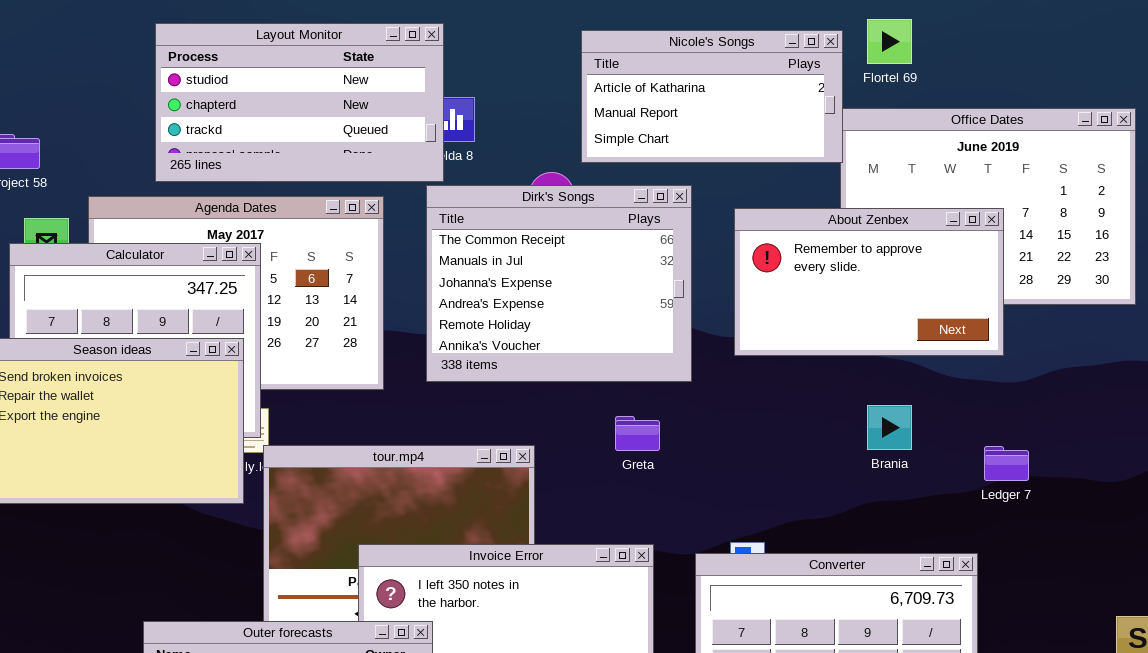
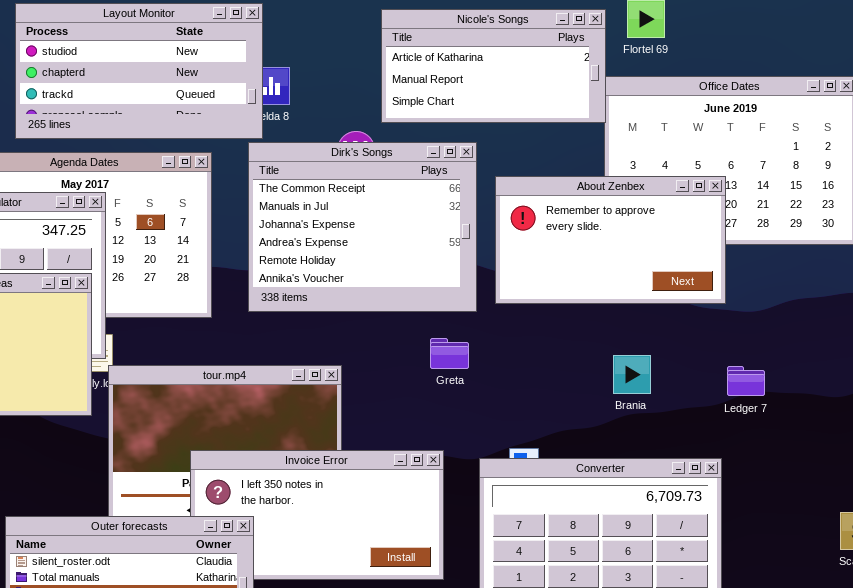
About Zenbex: [734,208,1004,356] -> [495,176,726,304], moved
Brania: [867,405,912,450] -> [613,355,651,394], moved
Greta: [615,416,660,451] -> [430,338,469,369], moved

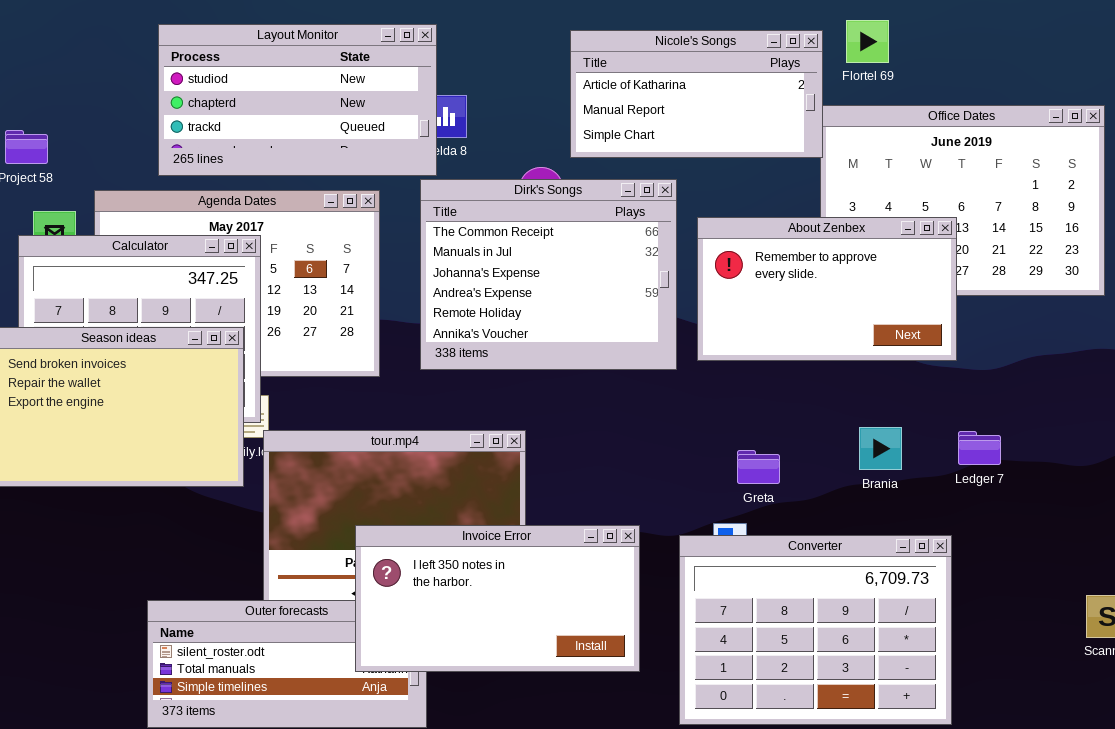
Greta: [430,338,469,369] -> [737,450,780,484], moved
Brania: [613,355,651,394] -> [859,427,902,470], moved
Invoice Error: [190,450,444,580] -> [355,525,640,672], raised

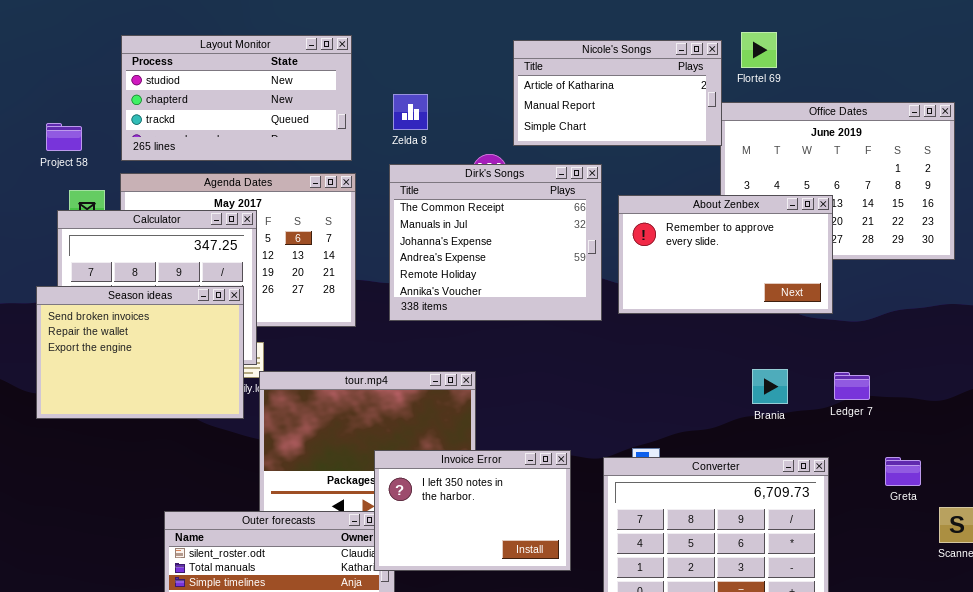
Layout Monitor: [158,24,437,176] -> [121,35,352,161], moved
Greta: [737,450,780,484] -> [885,457,921,486], moved
Invoice Error: [355,525,640,672] -> [374,450,571,571], resized

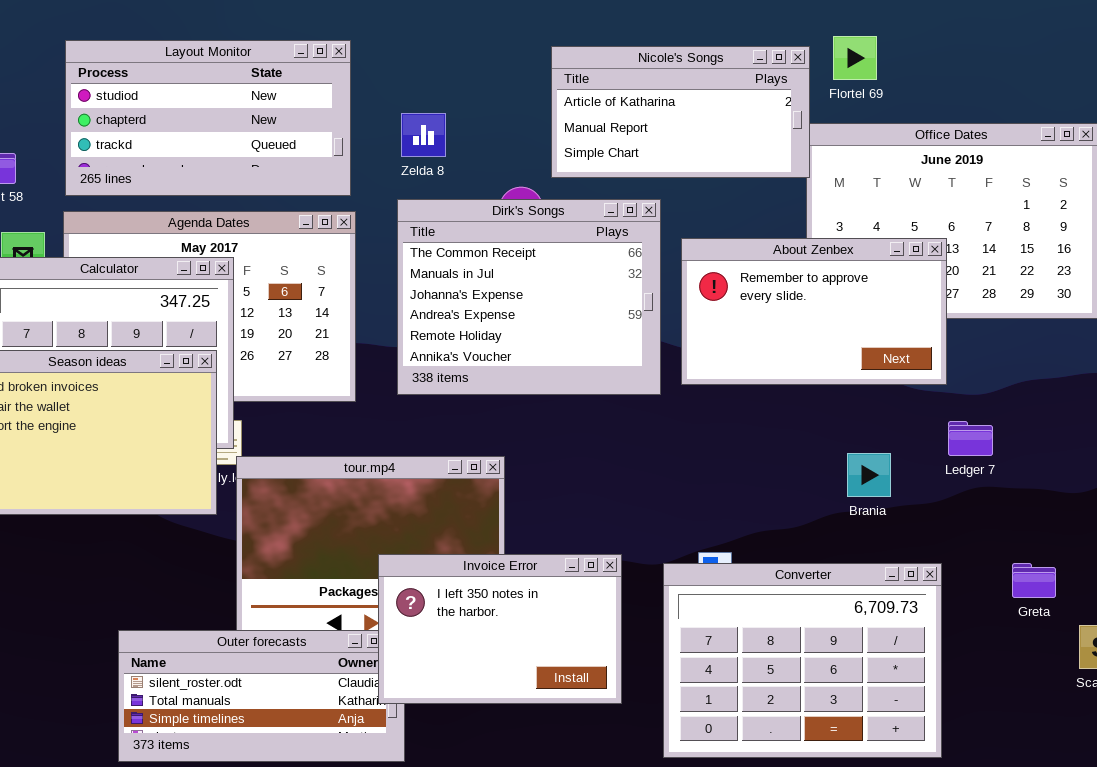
Ledger 7: [834,372,870,400] -> [948,421,993,456], moved

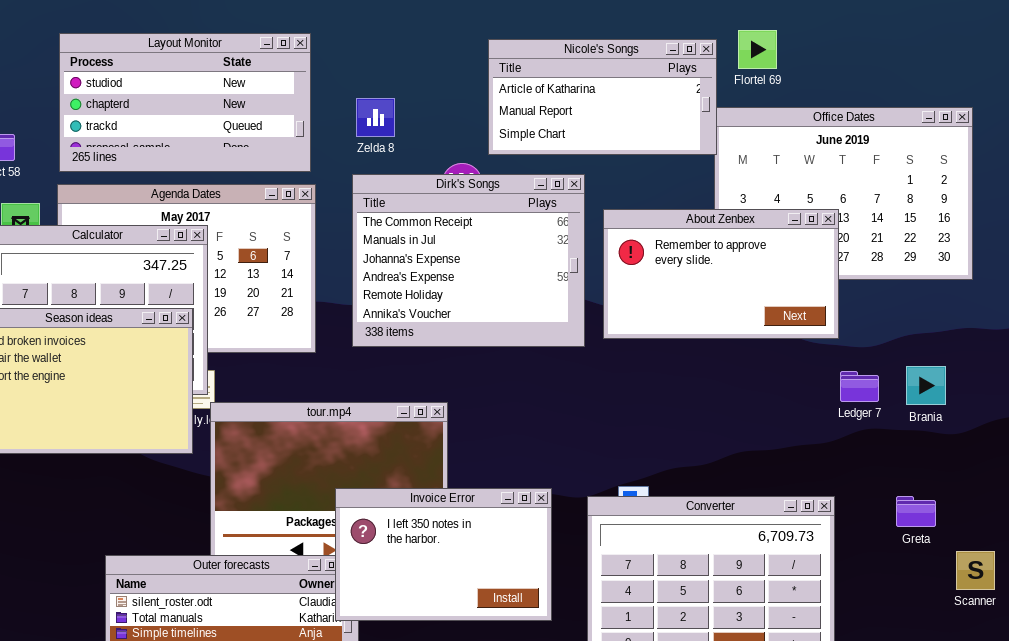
Brania: [847,453,891,497] -> [906,366,946,405], moved

